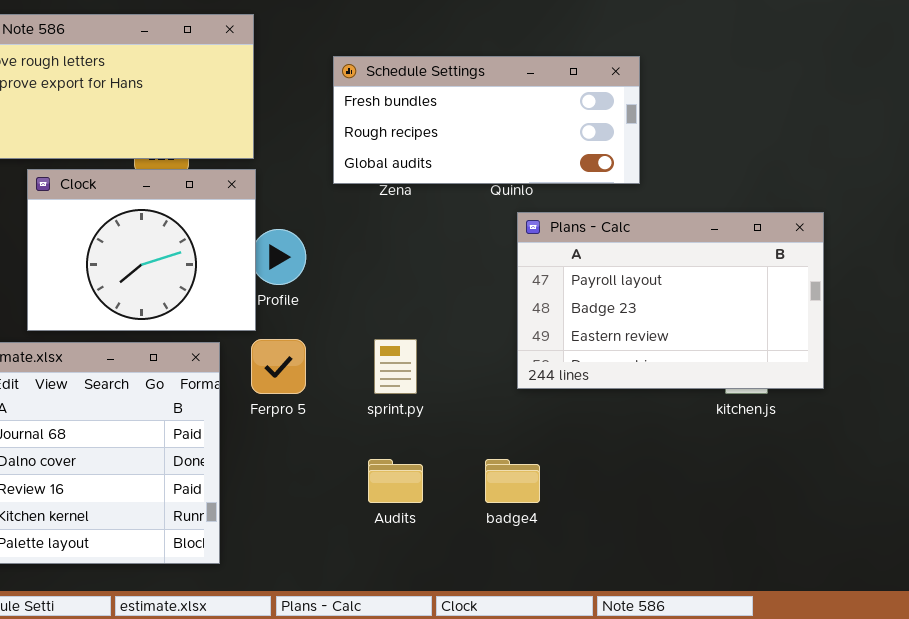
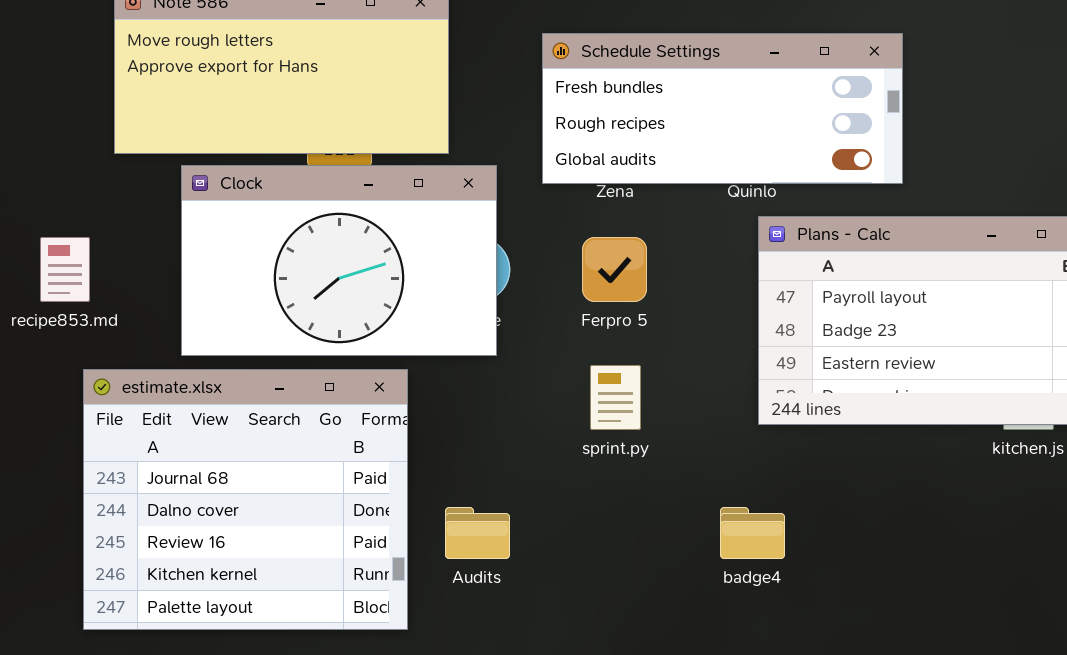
Clock: [27,169,256,331] -> [181,165,497,356], resized
Ferpro 5: [251,339,306,394] -> [582,237,647,302], moved
Audits: [368,459,423,503] -> [445,507,510,559], moved

